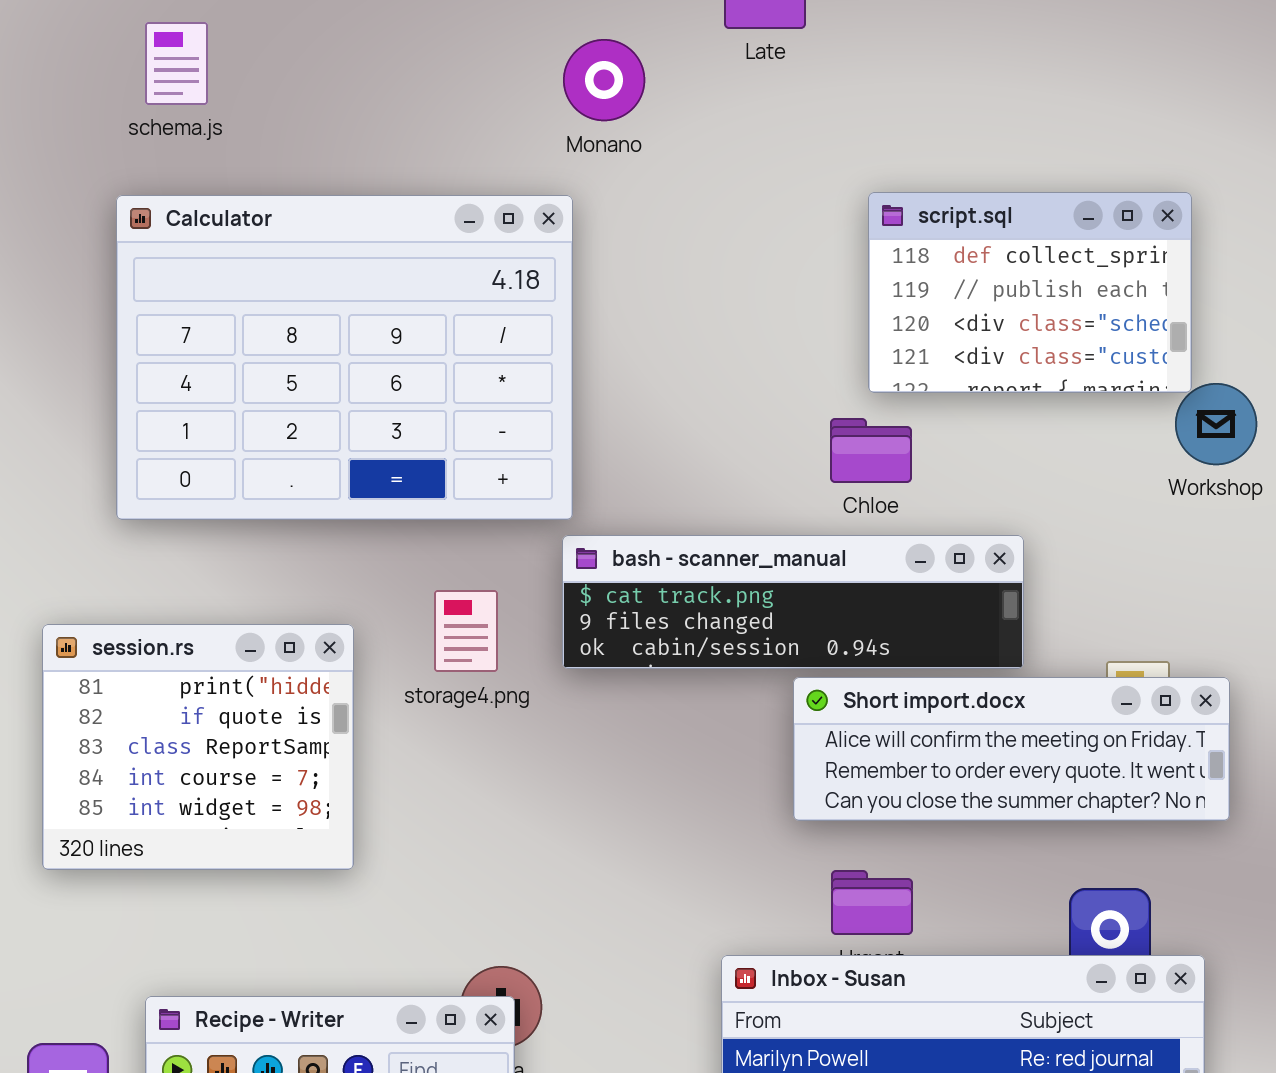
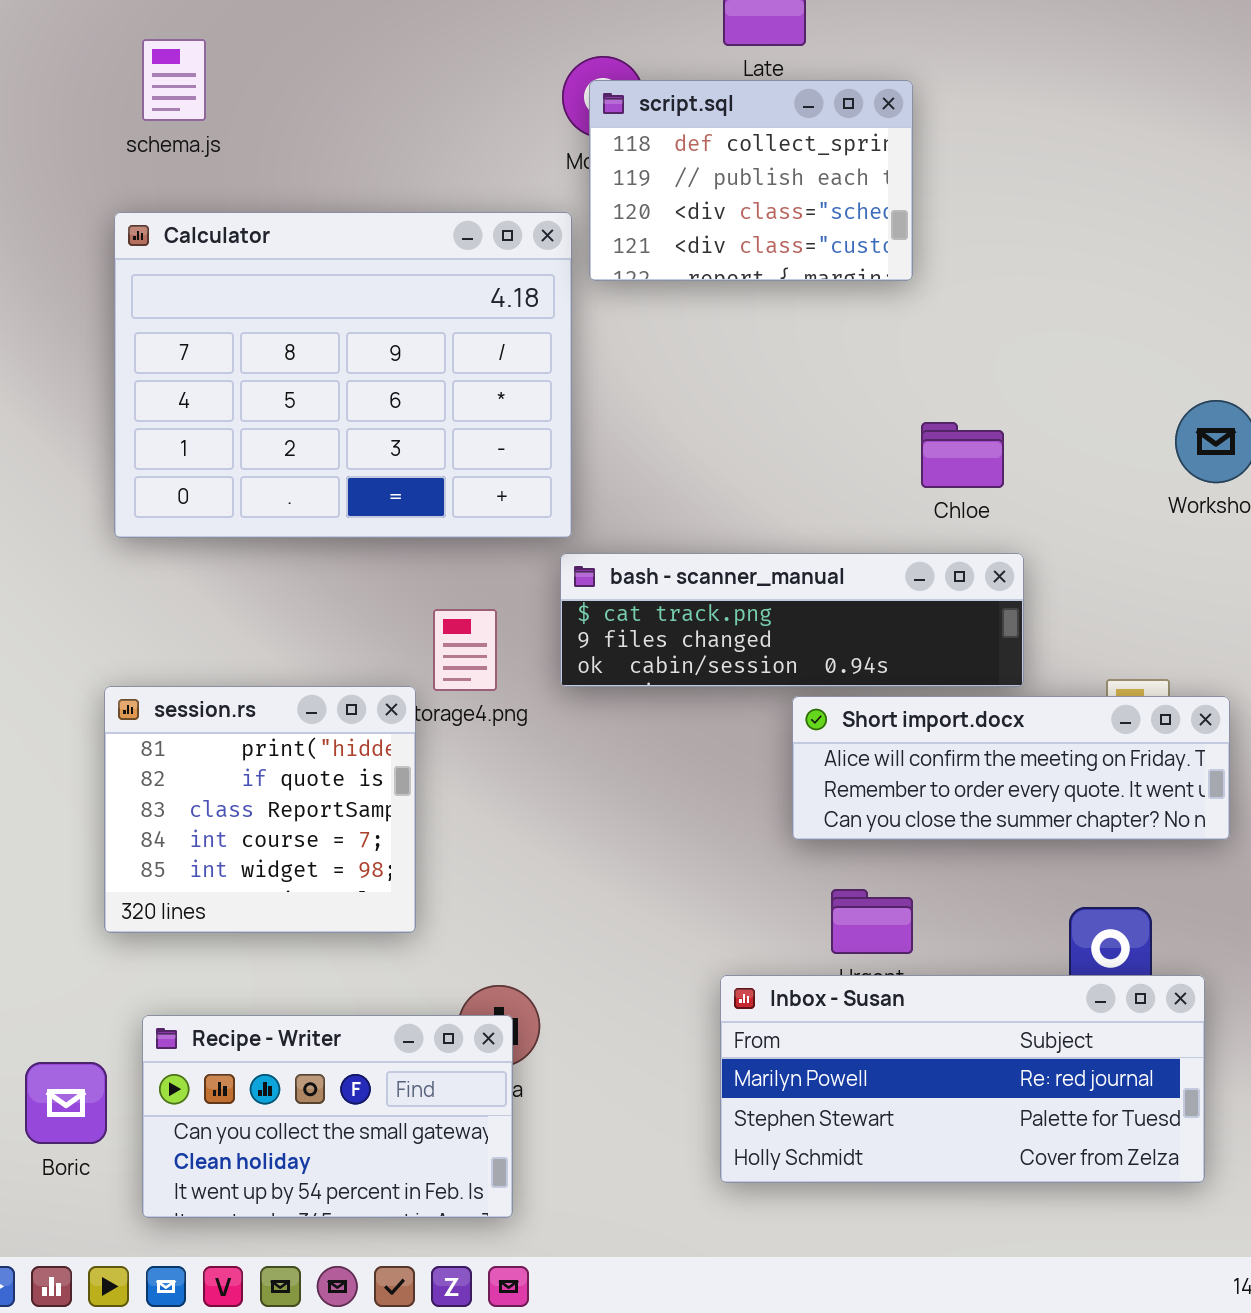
script.sql: [868,192,1192,393] -> [589,80,913,281], moved
Chloe: [830,418,912,483] -> [921,422,1004,488], moved
session.rs: [42,624,354,870] -> [104,686,416,933], moved

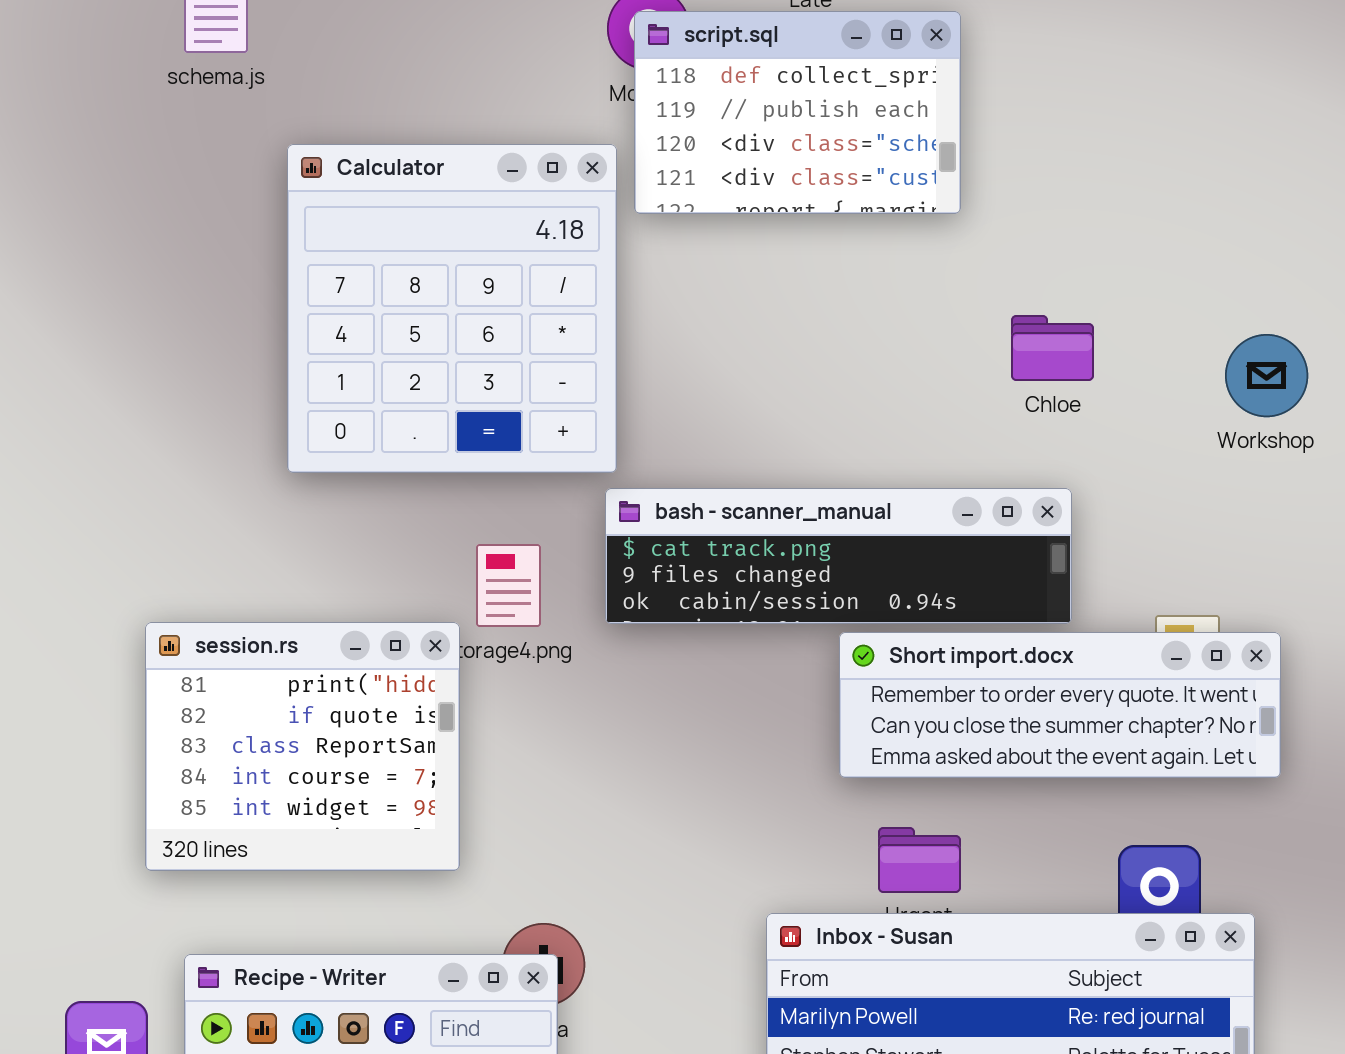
Calculator: [114,212,572,538] -> [287,144,617,473], resized
Chloe: [921,422,1004,488] -> [1011,315,1094,381], moved
Short import.docx: [792,696,1230,840] -> [839,632,1281,778], scrolled down 1 row

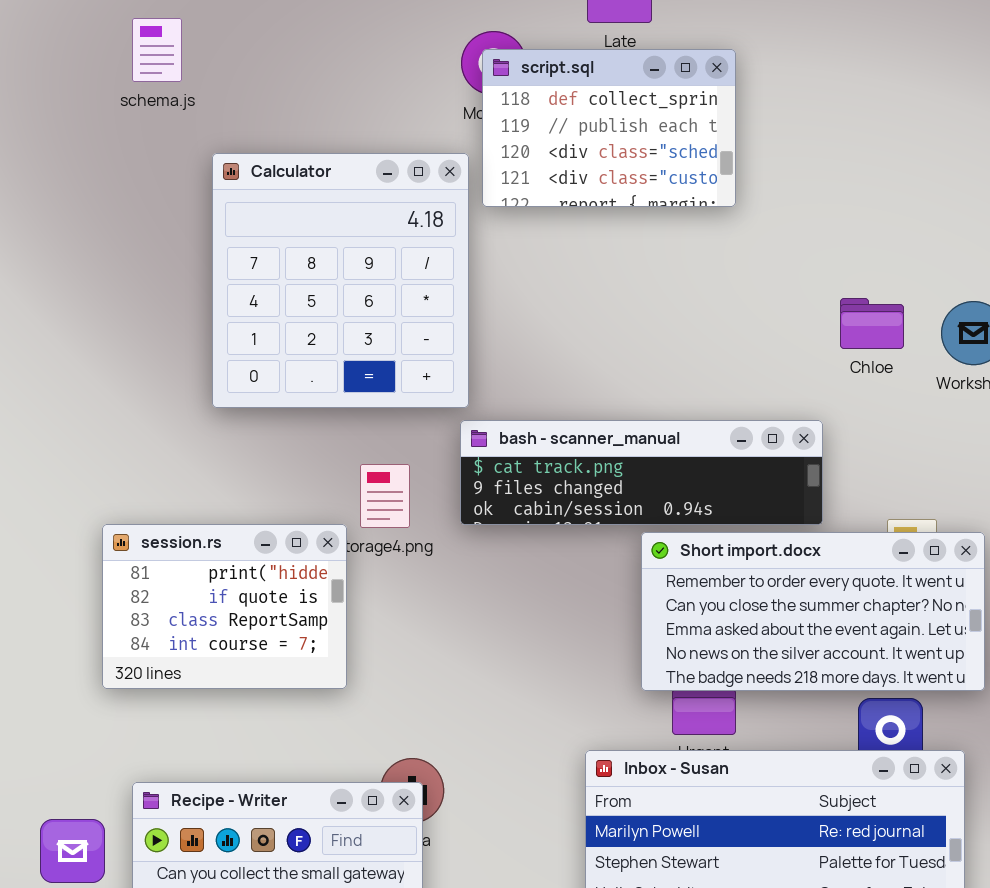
Chloe: [1011,315,1094,381] -> [840,298,904,349], moved
session.rs: [145,622,460,871] -> [102,524,347,689], resized
Short import.docx: [839,632,1281,778] -> [641,532,985,691], resized

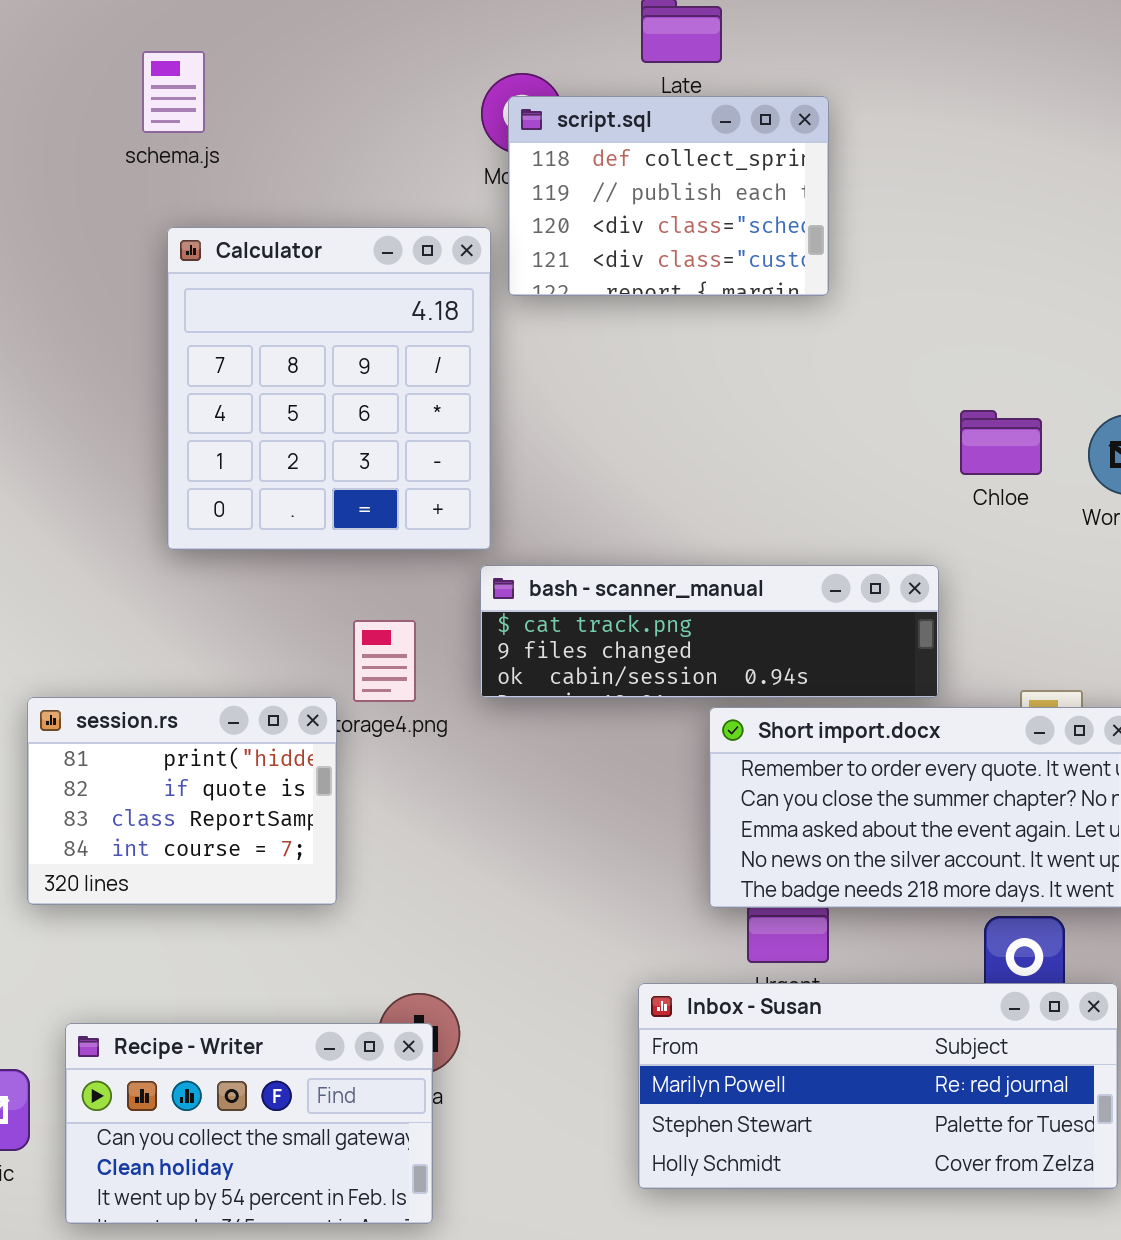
schema.js: [132,18,182,82] -> [142,51,205,133], moved

